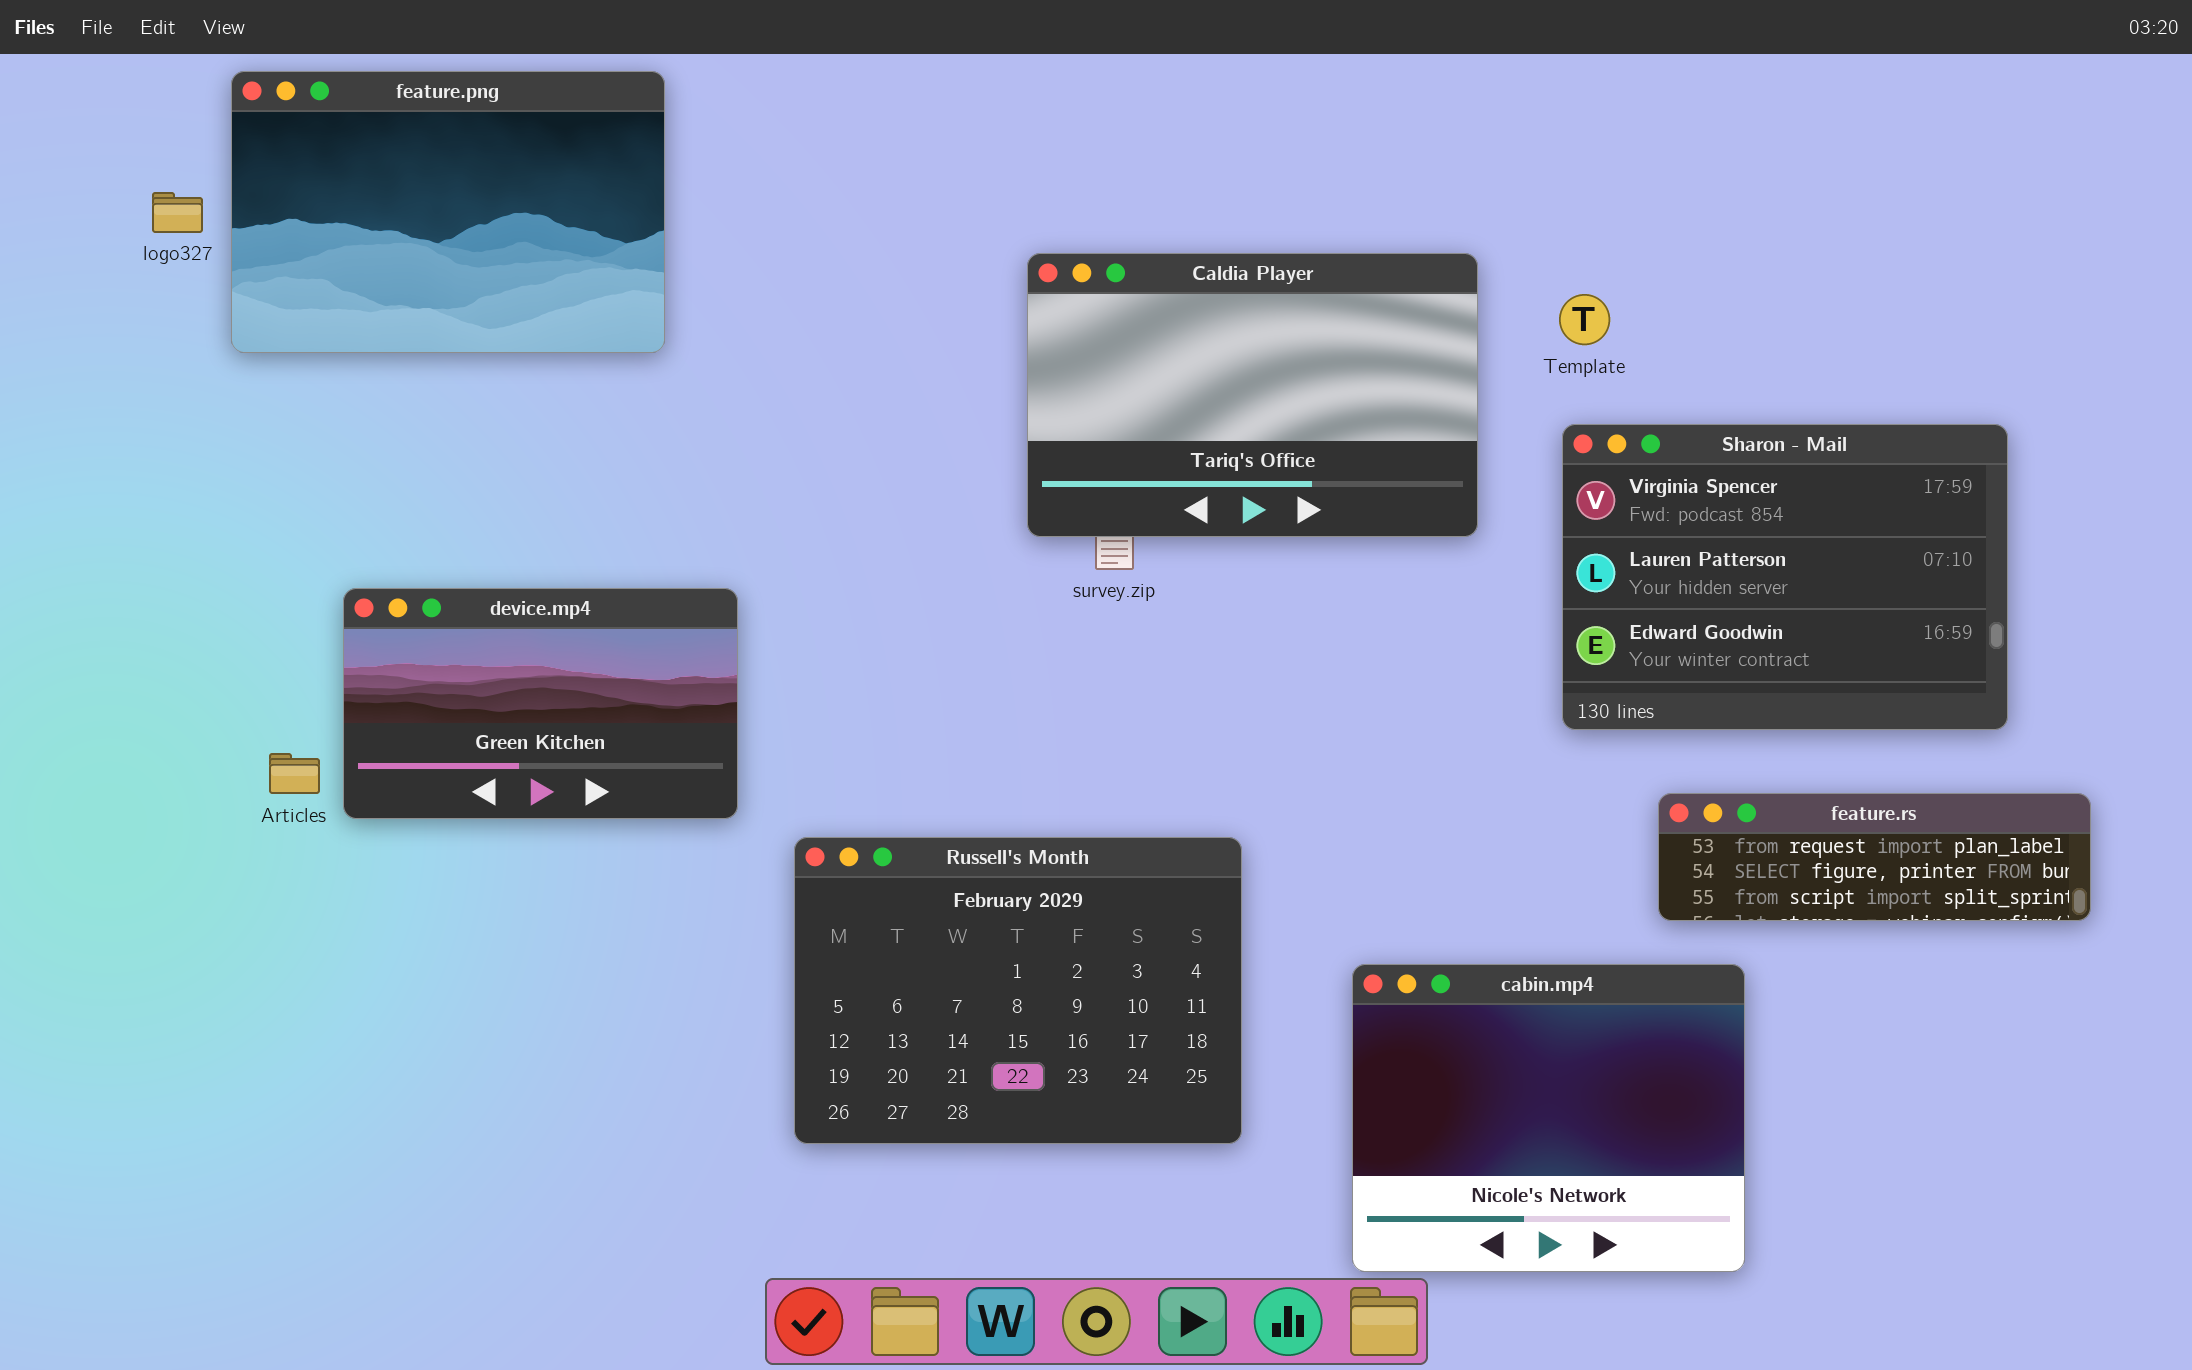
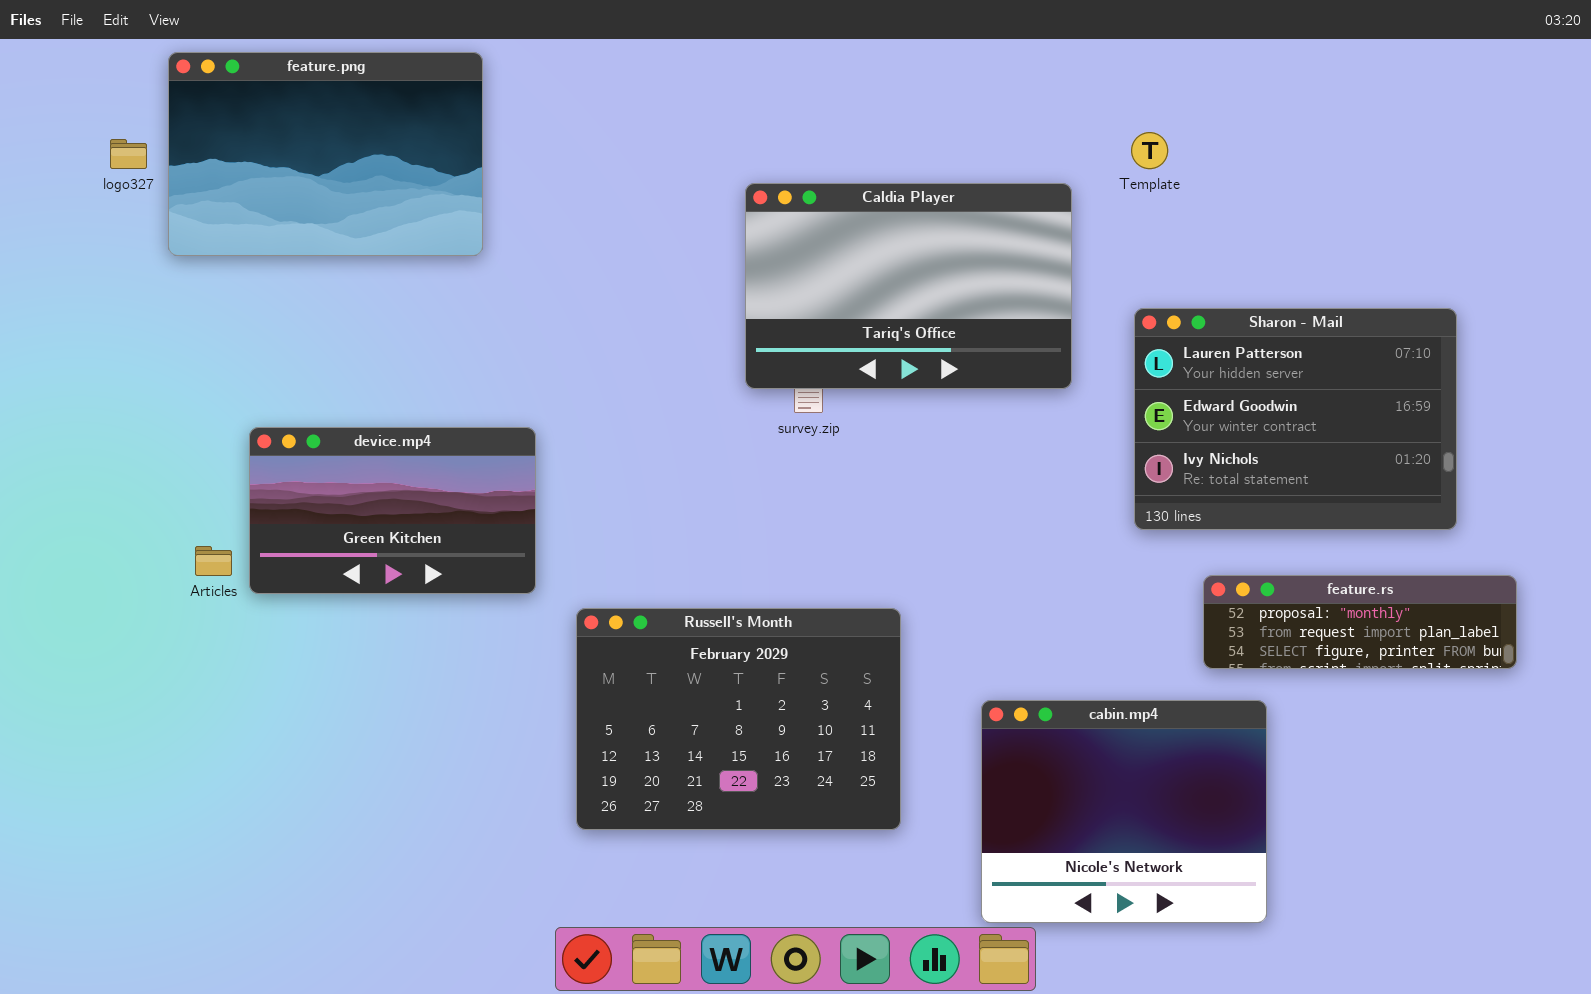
Template: [1559,294,1610,345] -> [1131,132,1168,169], moved
Sharon - Mail: [1562,424,2008,730] -> [1134,308,1457,530], scrolled down 1 row
feature.rs: [1658,793,2091,921] -> [1203,575,1517,669], scrolled up 1 row

